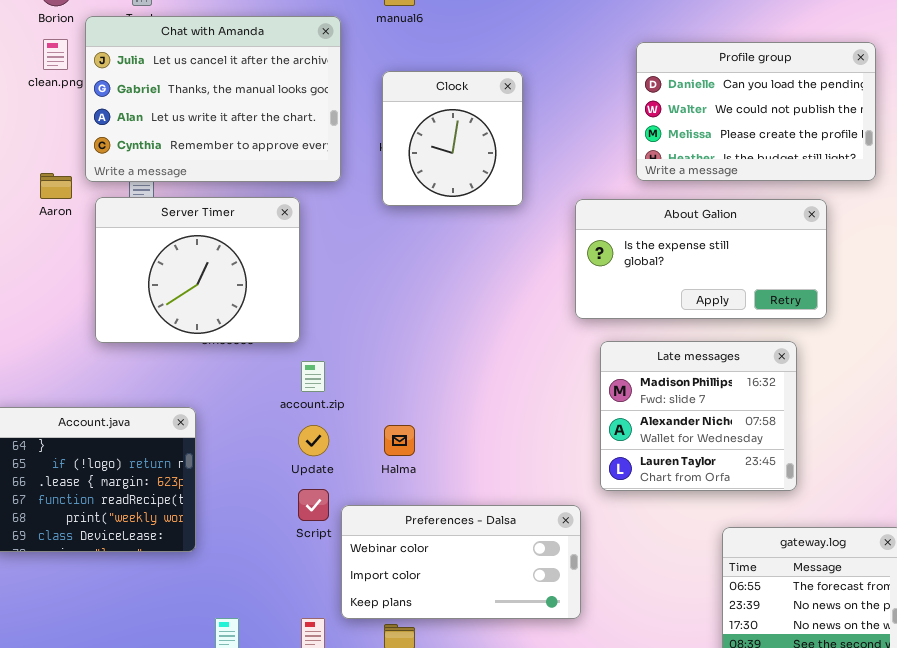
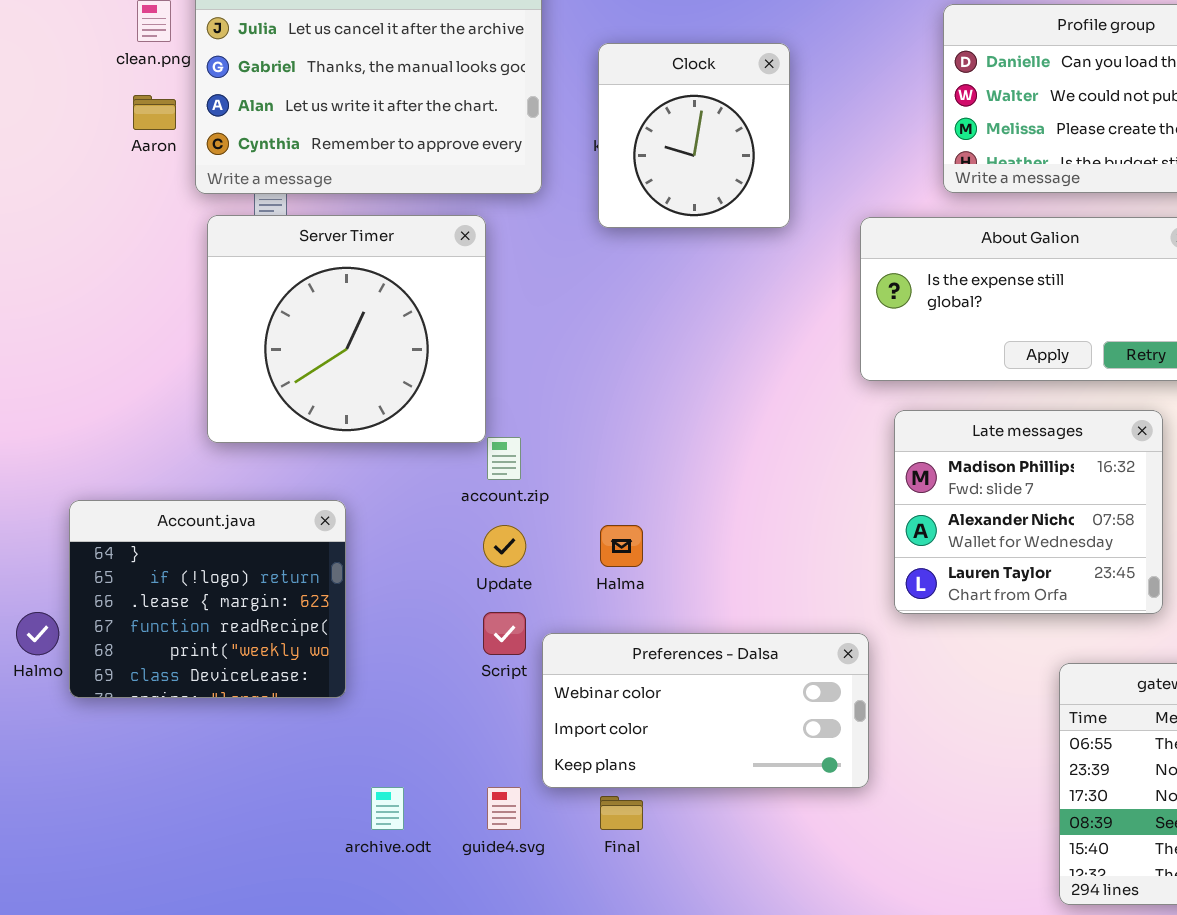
Aaron: [40,173,72,199] -> [133,95,176,130], moved
Server Timer: [95,197,300,343] -> [207,215,486,443], resized

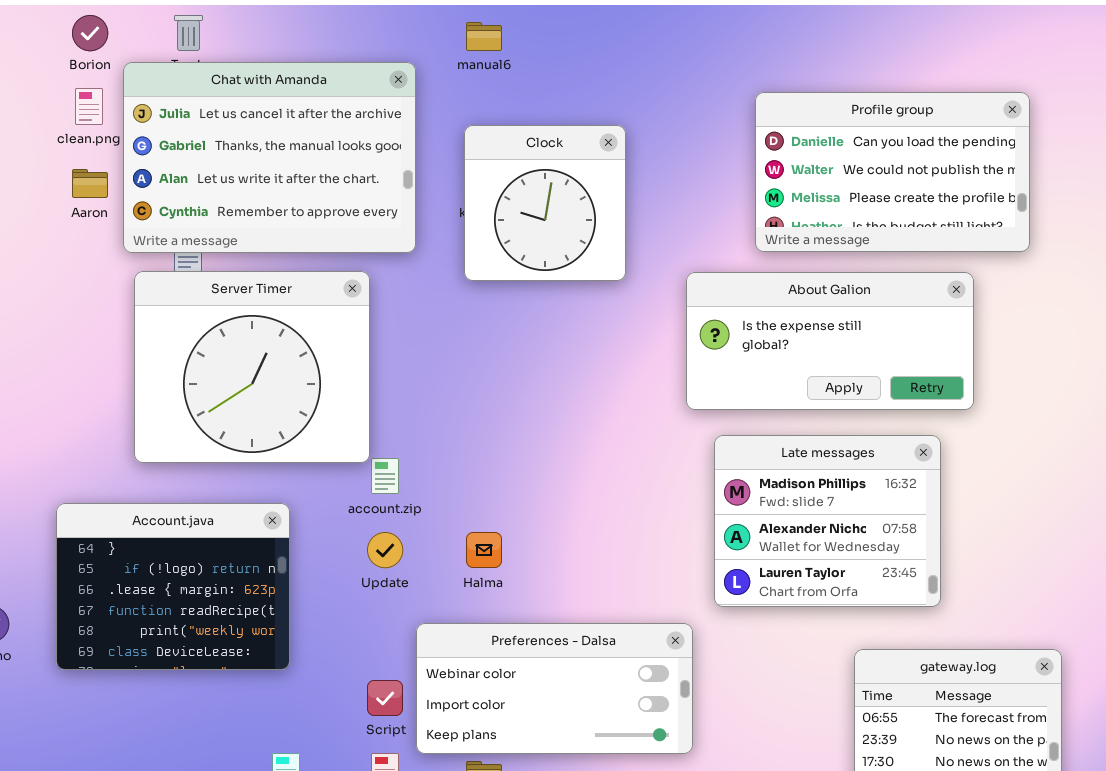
Account.java: [69,500,346,698] -> [56,503,290,670], moved
Script: [483,612,526,655] -> [367,680,403,716], moved

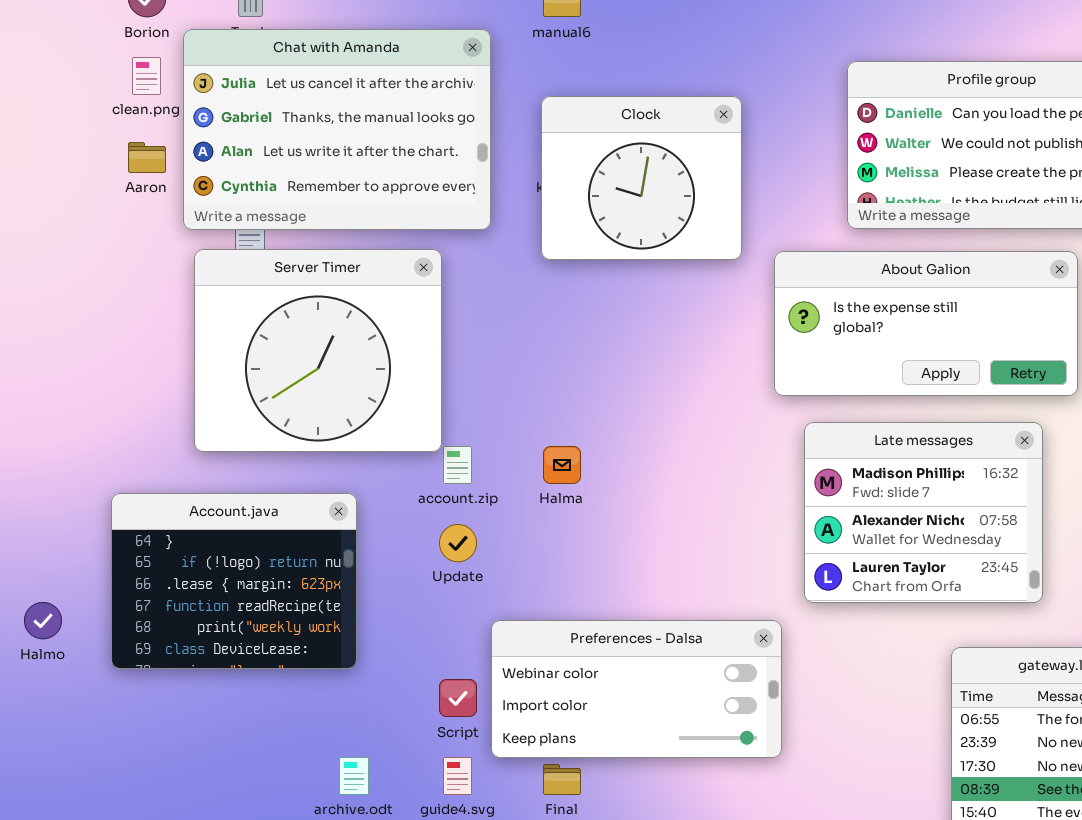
Clock: [464,125,626,281] -> [541,96,742,260], resized
Halma: [466,532,502,568] -> [543,446,581,484], moved

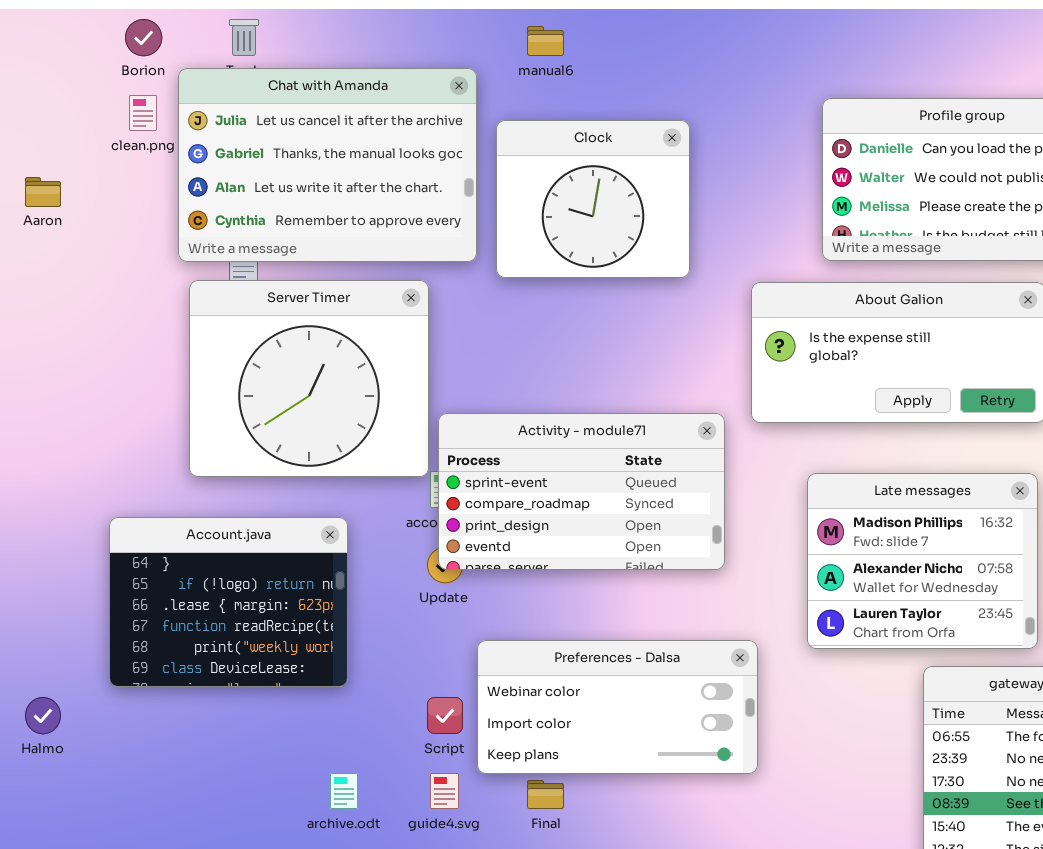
Clock: [541,96,742,260] -> [496,120,690,278], moved
Aaron: [128,142,166,173] -> [25,177,61,207], moved
Activity - module71: none -> [438,413,725,570], opened
Late messages: [804,422,1043,603] -> [807,473,1038,649], moved
Halmo: [24,602,62,639] -> [25,697,61,734], moved

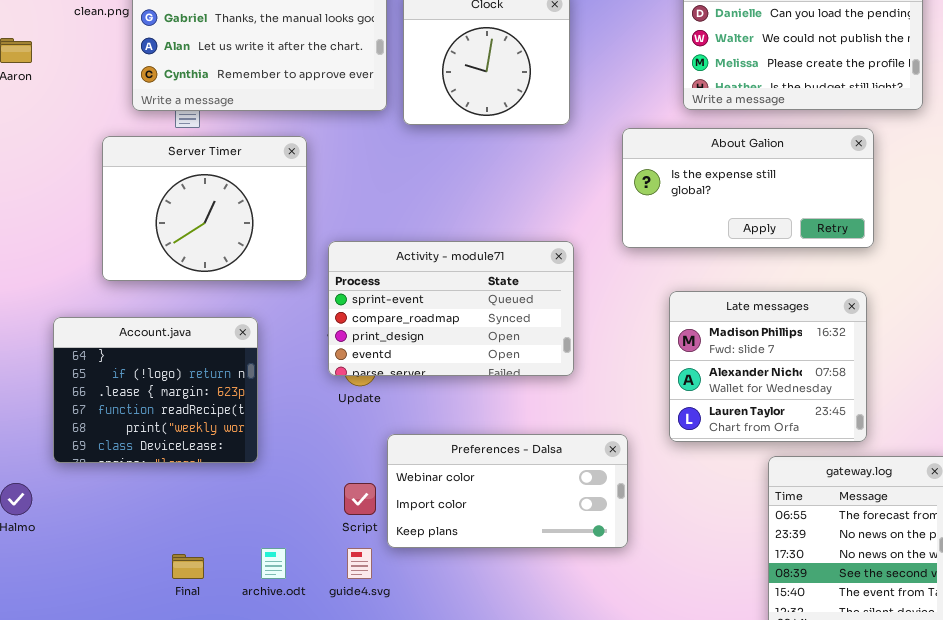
Server Timer: [189,280,429,477] -> [102,136,307,281], moved, resized
Activity - module71: [438,413,725,570] -> [328,241,574,376], moved
Account.java: [109,517,348,687] -> [53,317,258,463], moved
Final: [527,780,564,809] -> [172,554,204,579], moved

